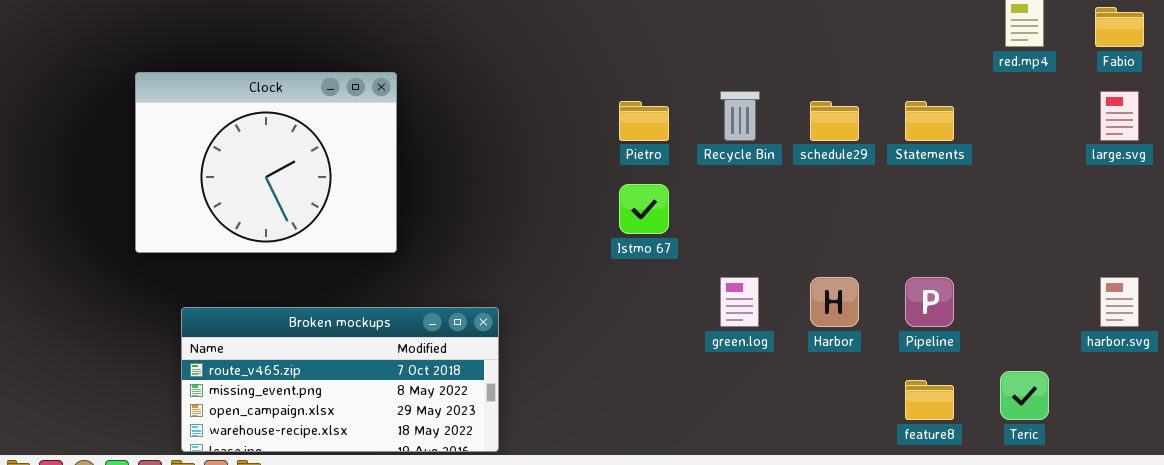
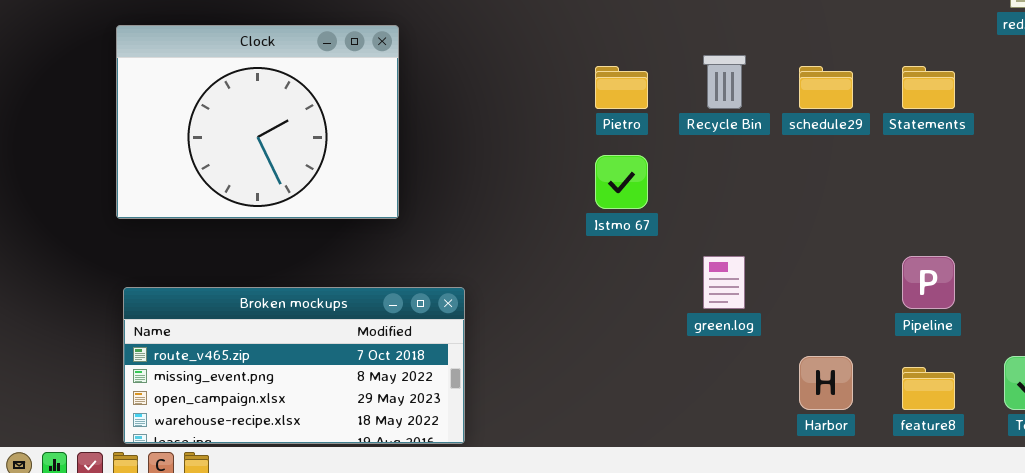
Clock: [135,72,397,253] -> [116,25,399,219], moved
Harbor: [810,277,859,327] -> [799,356,853,410], moved

